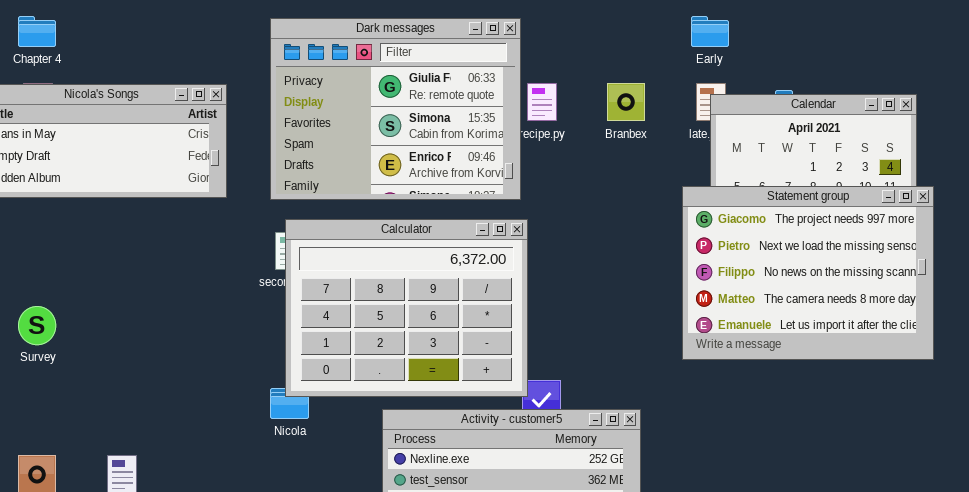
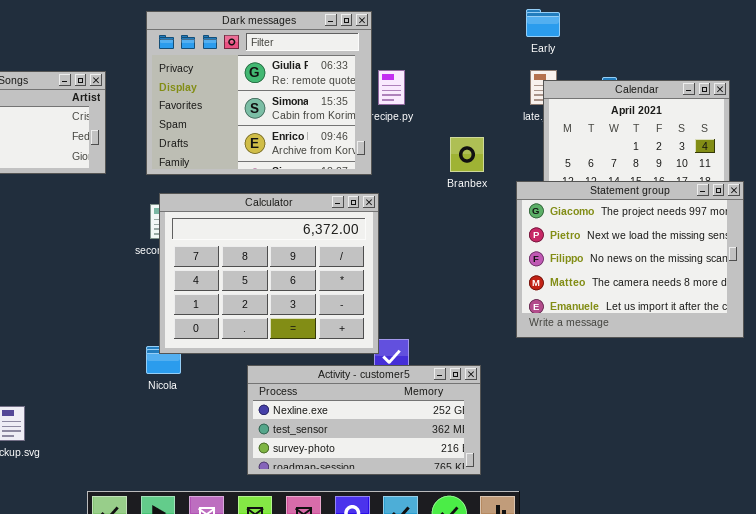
Branbex: [607,83,645,121] -> [450,137,484,172], moved
Statement group: [682,186,934,360] -> [516,181,744,338], moved

